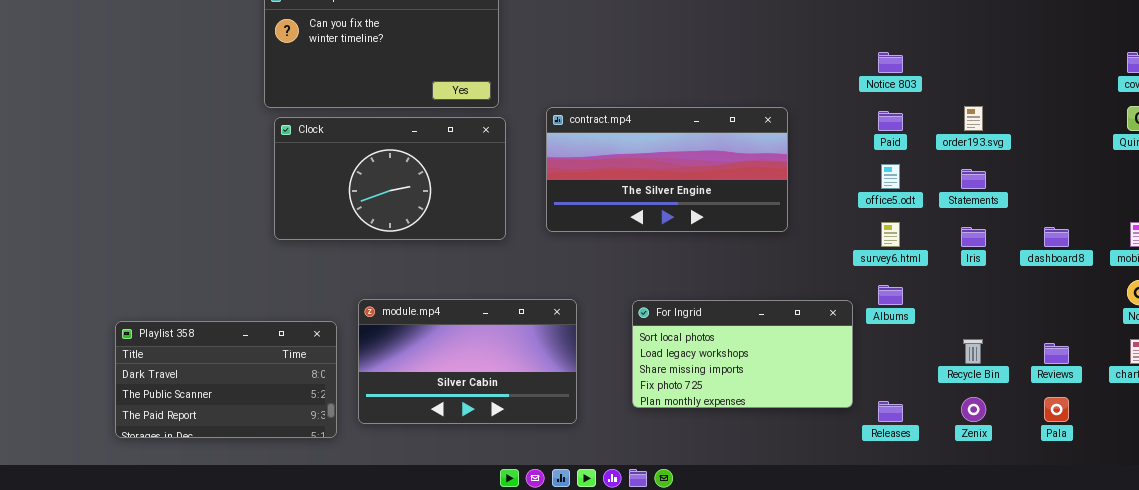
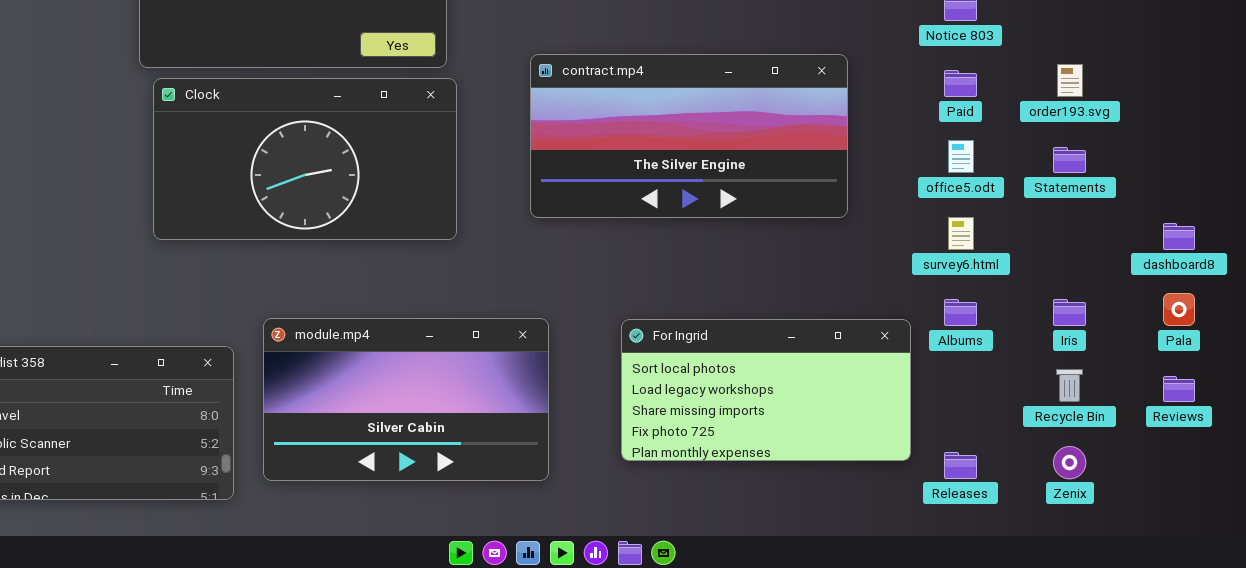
contract.mp4: [546,107,788,232] -> [530,54,848,218], moved
Iris: [961,227,986,247] -> [1053,299,1086,326], moved
Pala: [1044,397,1069,422] -> [1163,293,1195,326], moved

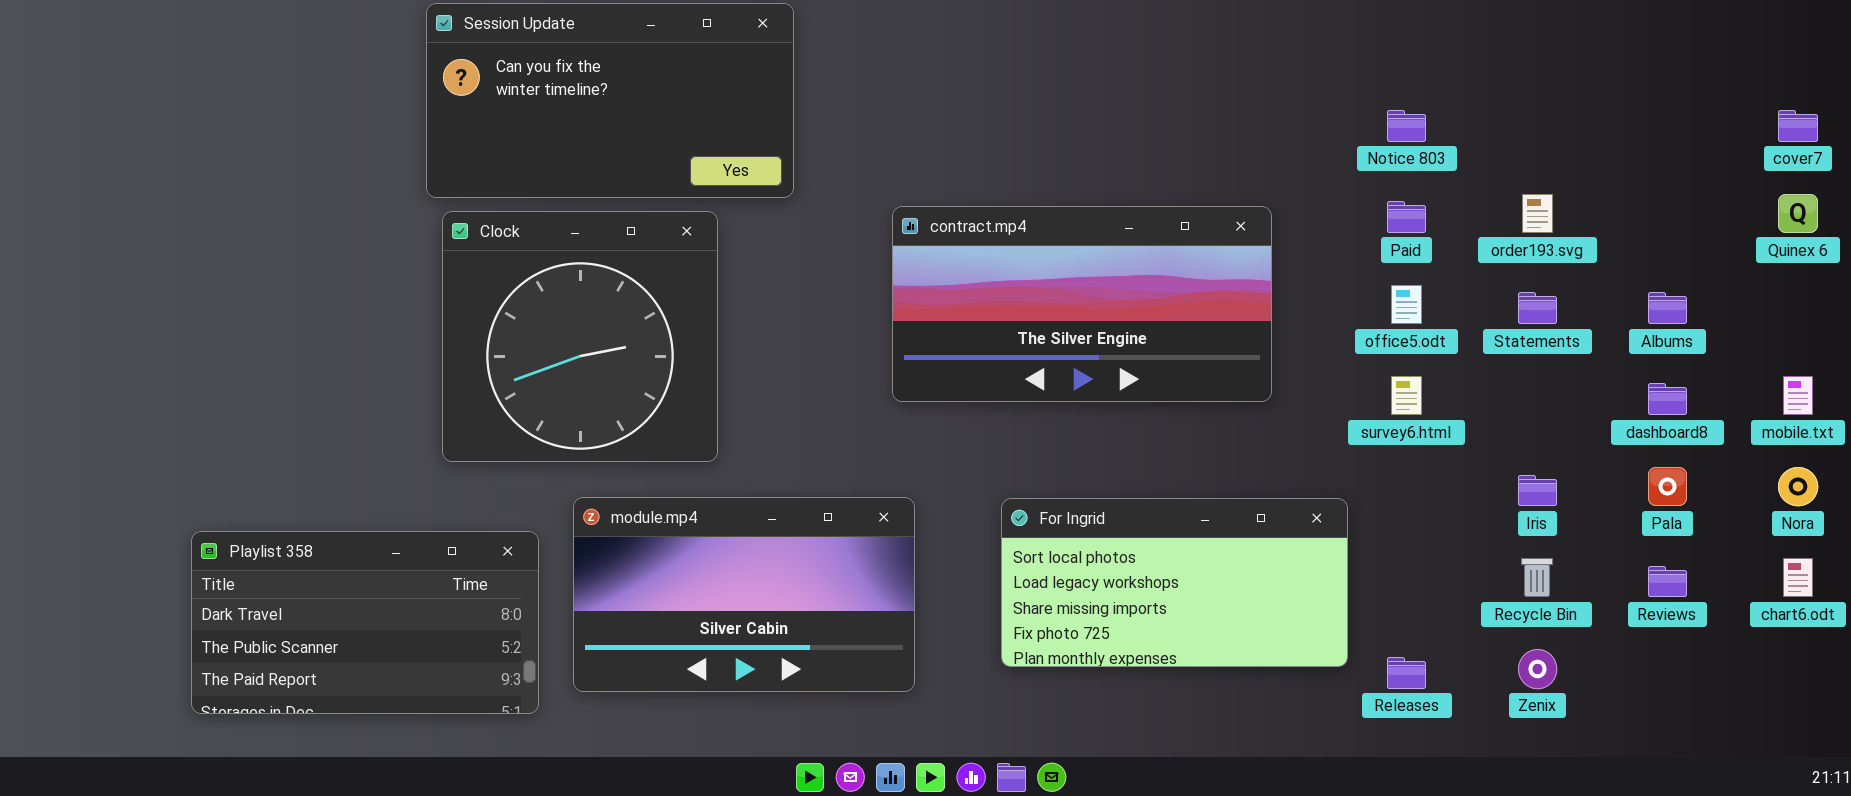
contract.mp4: [530,54,848,218] -> [892,206,1272,402], moved
Clock: [153,78,457,240] -> [442,211,718,462], resized
Albums: [944,299,977,326] -> [1648,292,1687,324], moved

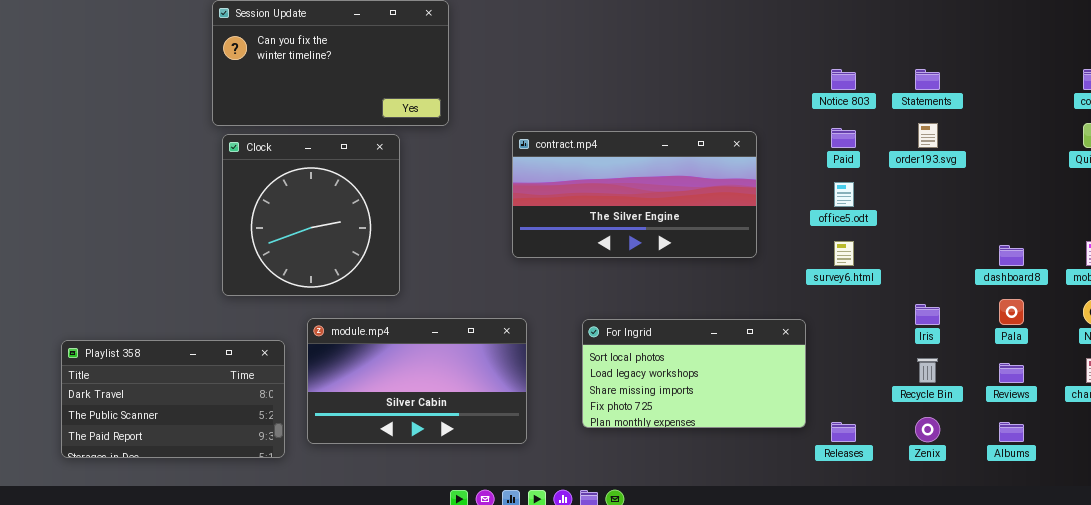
Statements: [1518,292,1557,324] -> [915,69,940,90], moved
Albums: [1648,292,1687,324] -> [999,422,1024,442], moved

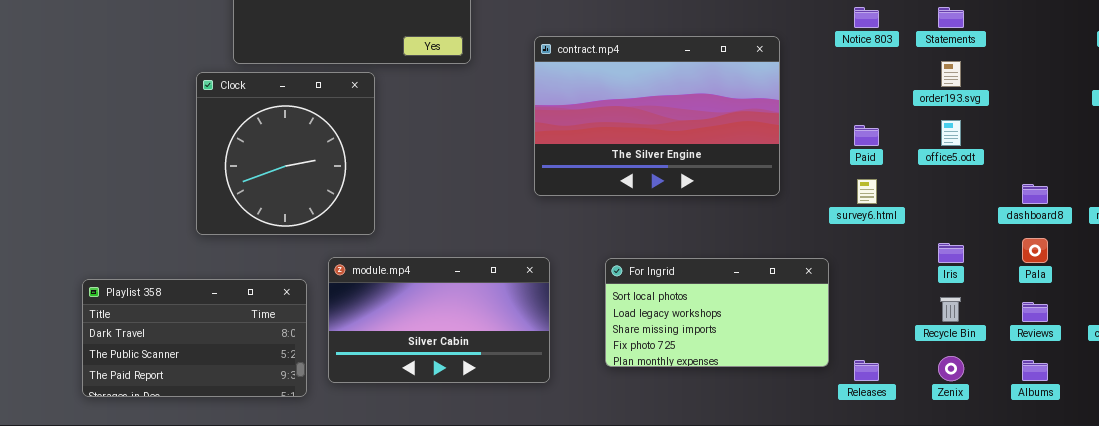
Paid: [831,128,856,148] -> [854,125,879,146], moved
contract.mp4: [512,131,757,258] -> [534,36,780,196], resized
Clock: [222,134,400,296] -> [196,72,375,235], moved
office5.odt: [834,182,854,207] -> [941,120,961,146], moved

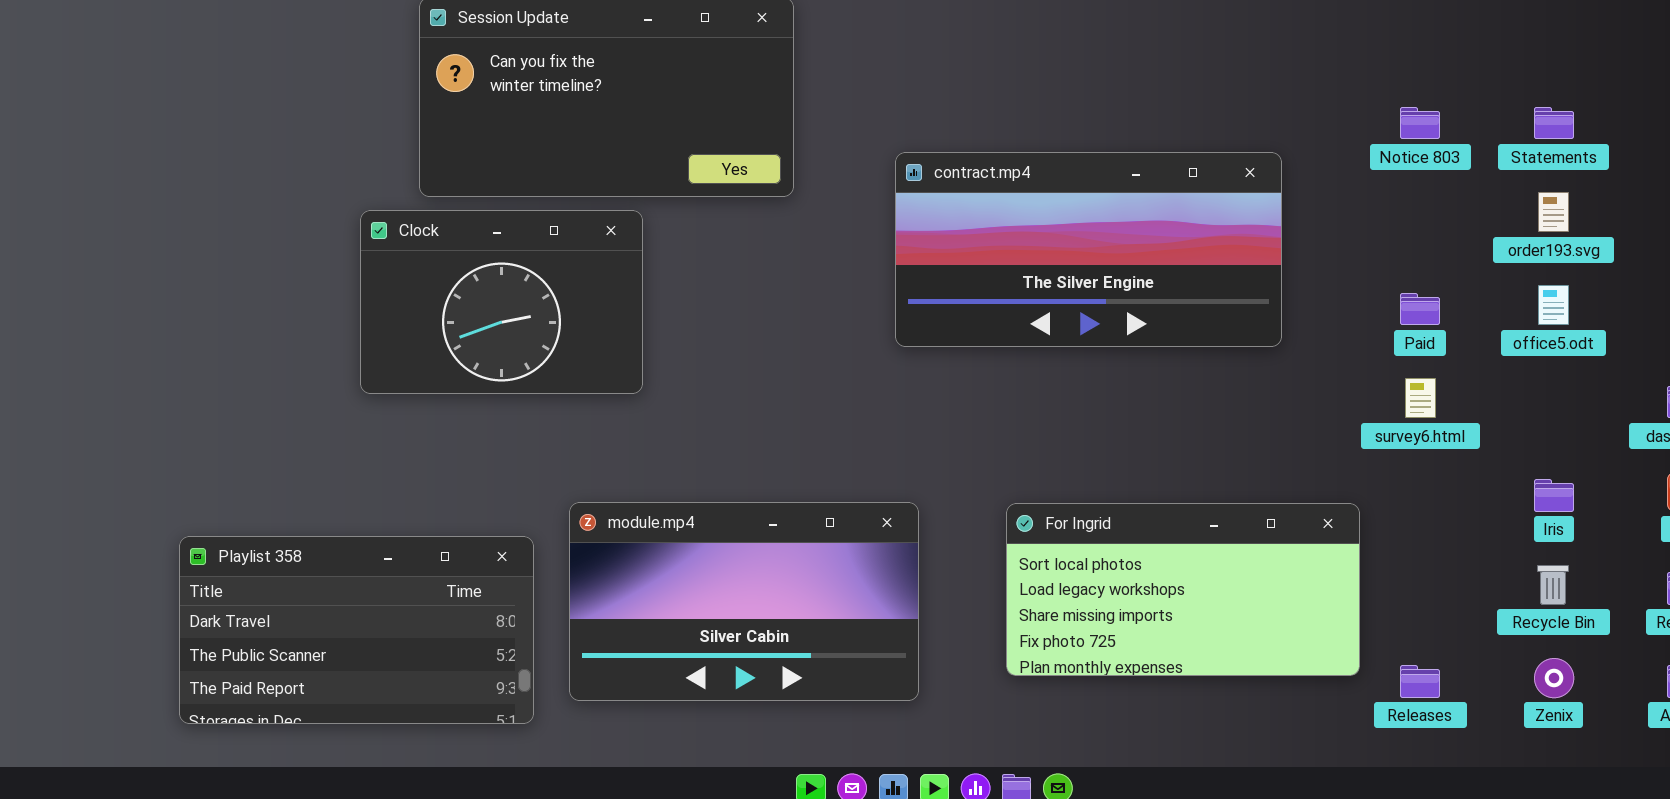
contract.mp4: [534,36,780,196] -> [895,152,1282,347], resized
Clock: [196,72,375,235] -> [360,210,643,394], resized

